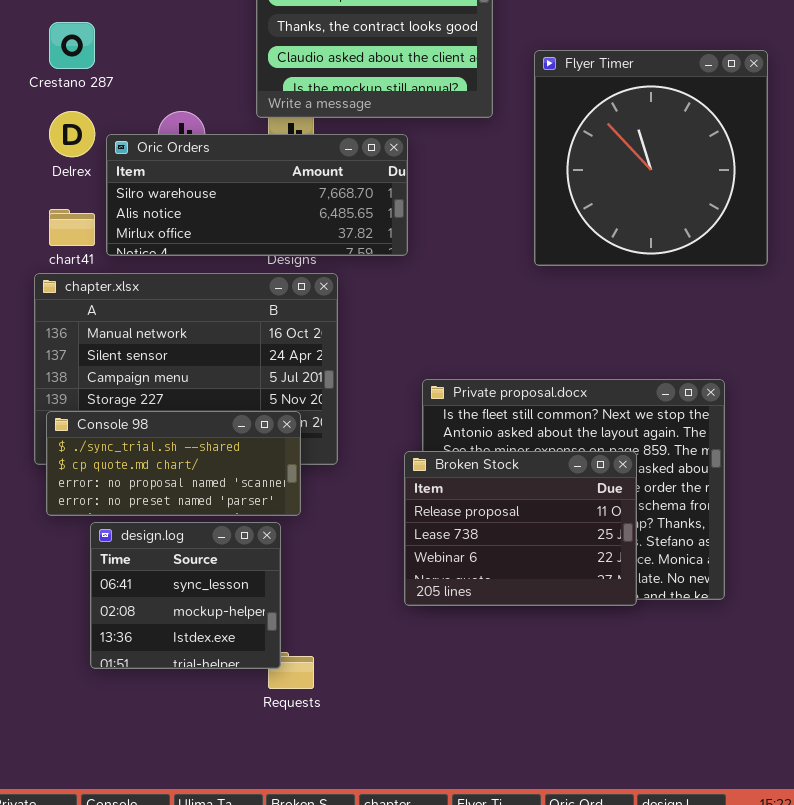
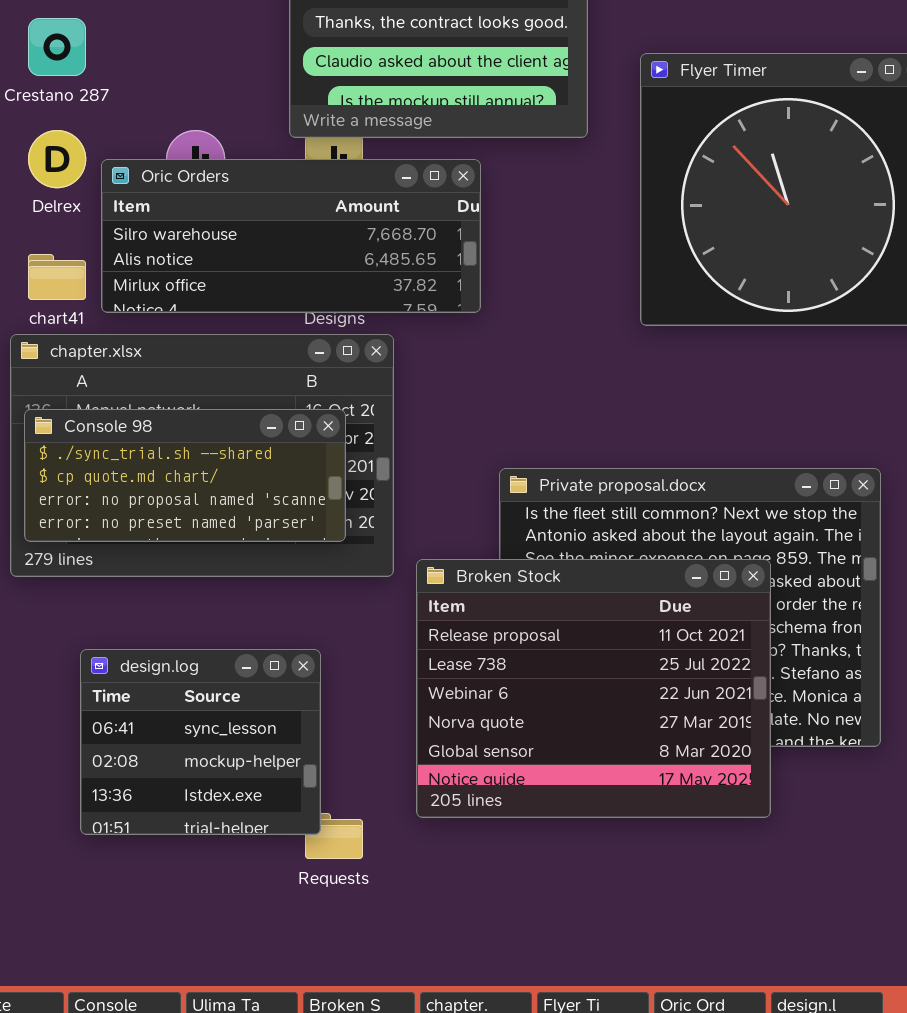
Console 98: [46,411,301,516] -> [24,409,346,542], moved
Broken Stock: [404,451,637,606] -> [416,559,771,818], resized

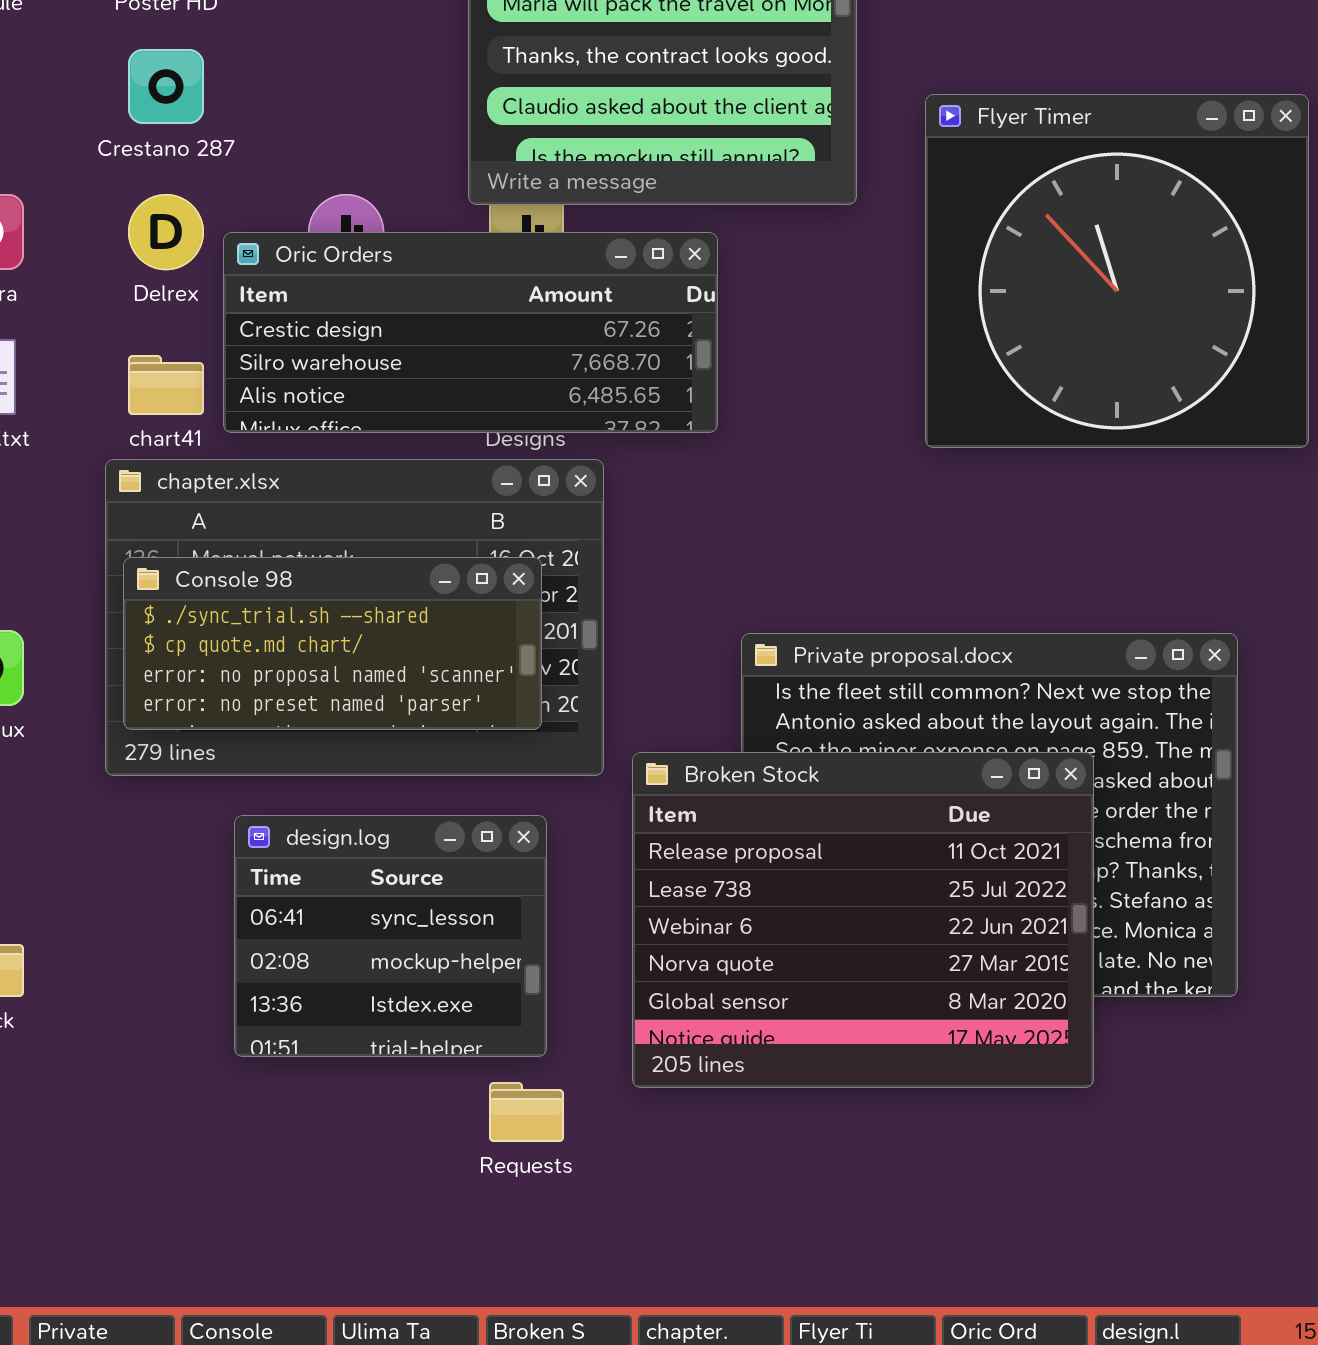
Oric Orders: [101,159,481,313] -> [223,232,718,433], scrolled up 1 row
design.log: [80,649,321,835] -> [234,815,547,1057], moved

